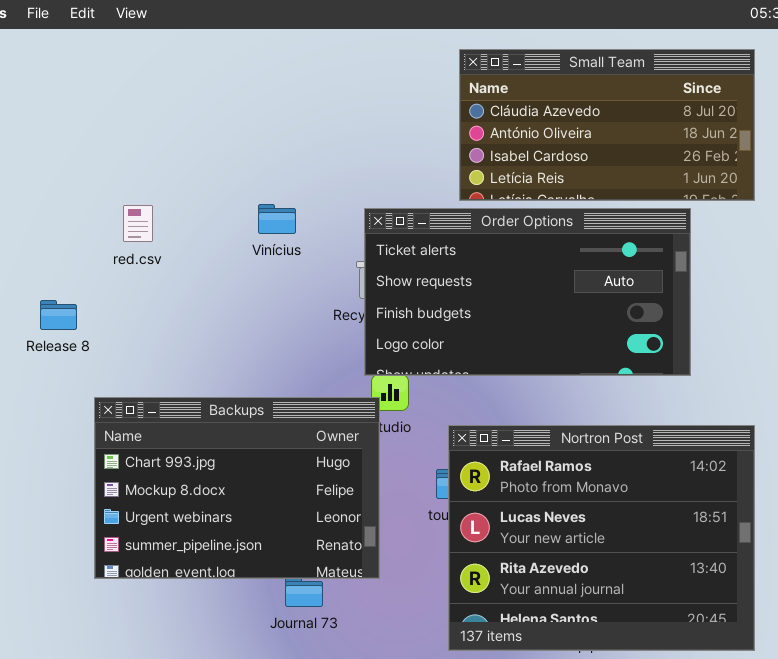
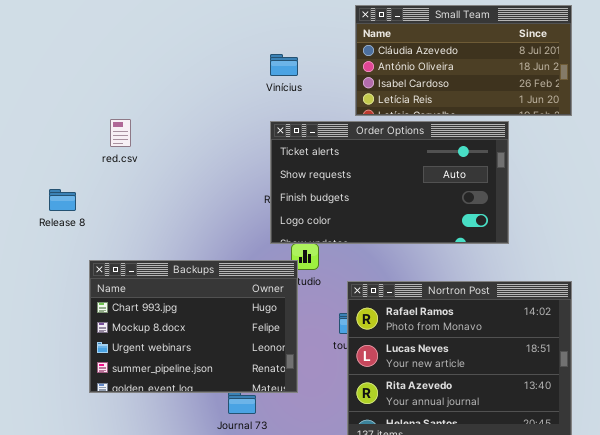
Vinícius: [258,204,296,234] -> [270,54,298,76], moved
Order Options: [364,208,691,376] -> [270,121,509,244], moved

